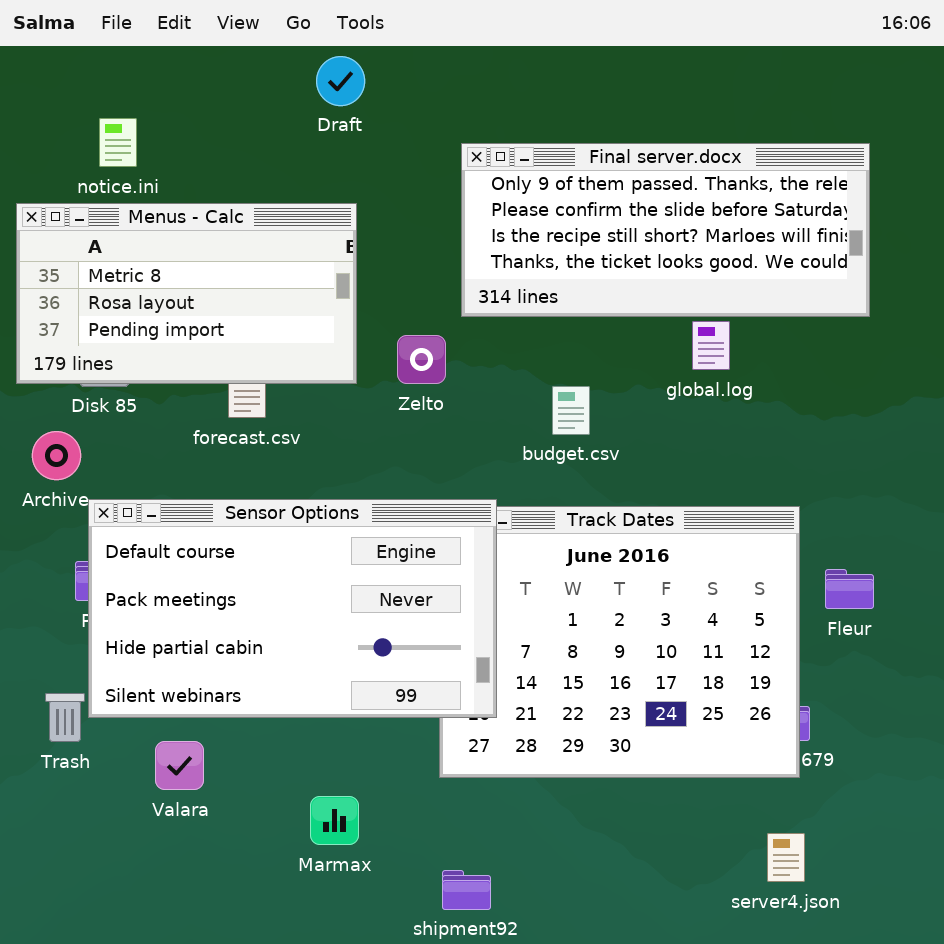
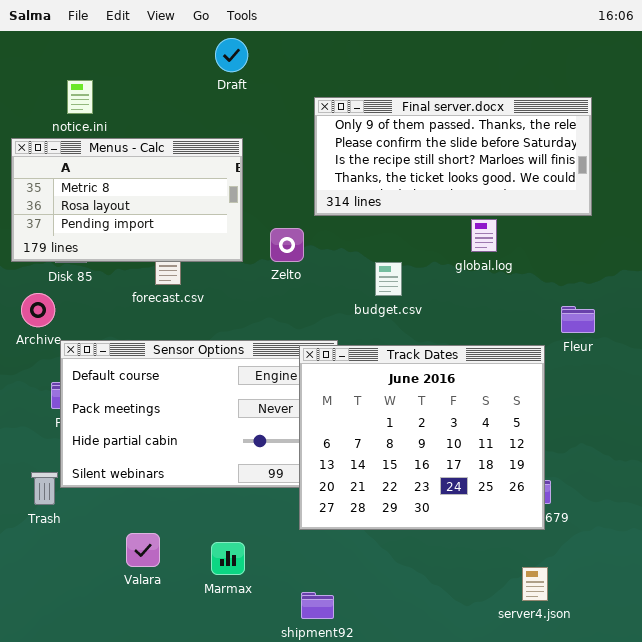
Track Dates: [439,506,800,778] -> [299,345,545,530], raised
Fleur: [825,569,874,609] -> [561,306,595,333], moved
Valara: [155,741,204,790] -> [126,533,160,567], moved

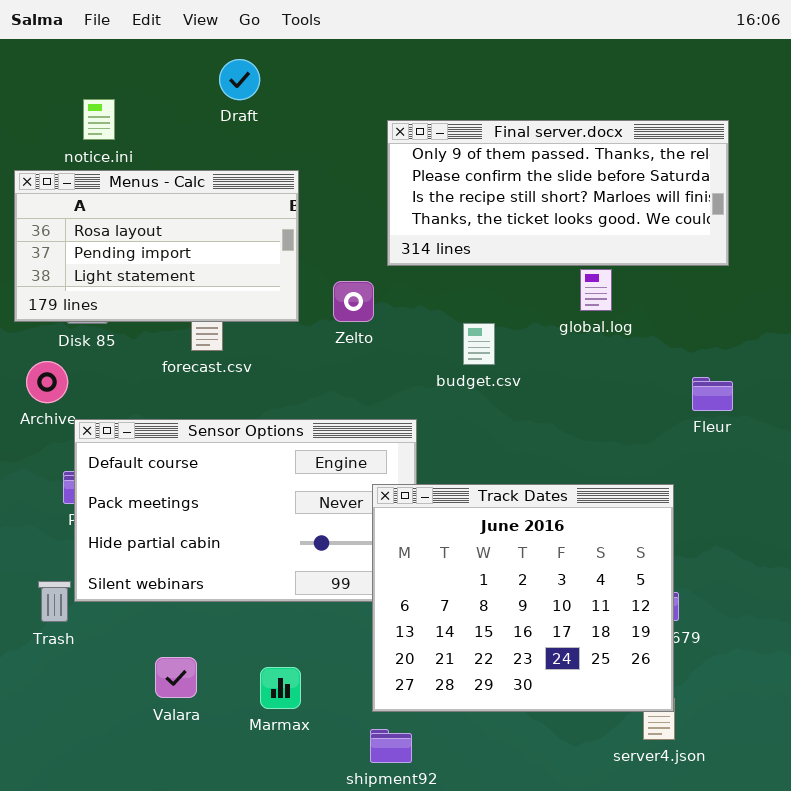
Draft: [215,38,248,72] -> [219,59,260,100], moved
Menus - Calc: [11,138,243,262] -> [14,170,299,322], scrolled down 1 row
Track Dates: [299,345,545,530] -> [372,484,674,712], moved

